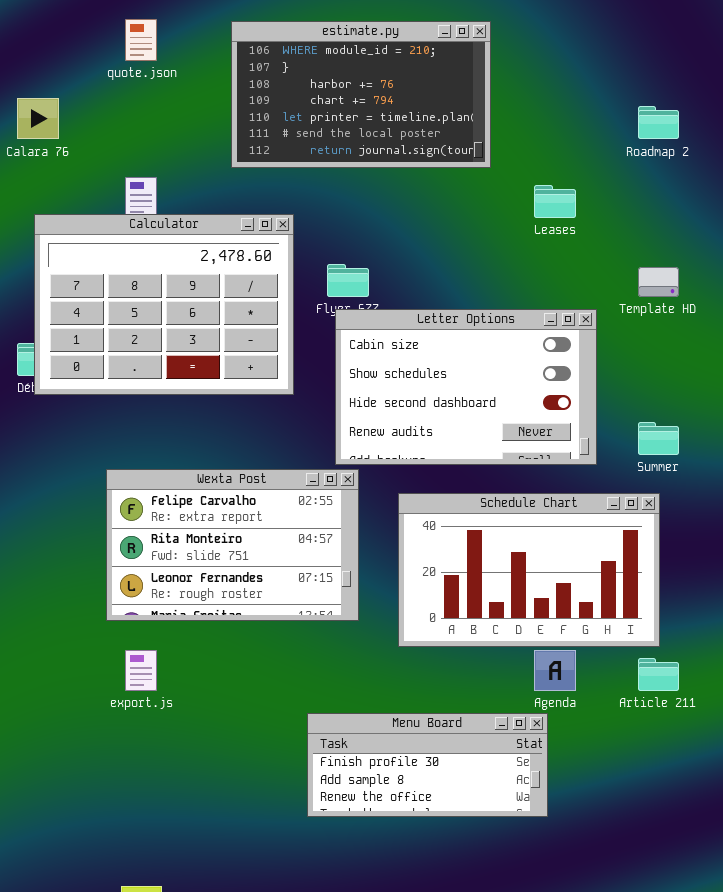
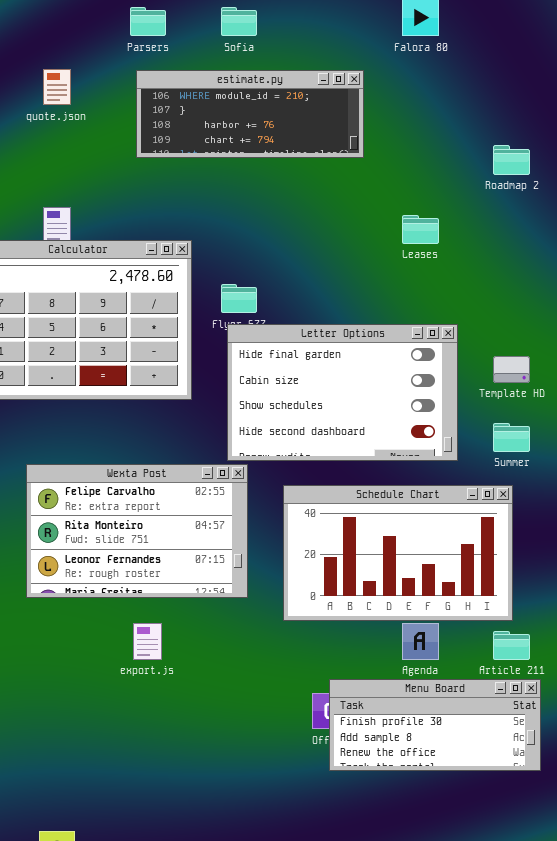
estimate.py: [231,21,491,168] -> [136,70,364,158], resized
Template HD: [638,267,679,297] -> [493,356,530,383], moved
Letter Options: [335,309,597,465] -> [227,324,458,461], scrolled up 1 row
export.js: [125,650,157,691] -> [133,623,162,660], moved
Menu Board: [307,713,548,817] -> [329,679,541,771], moved

